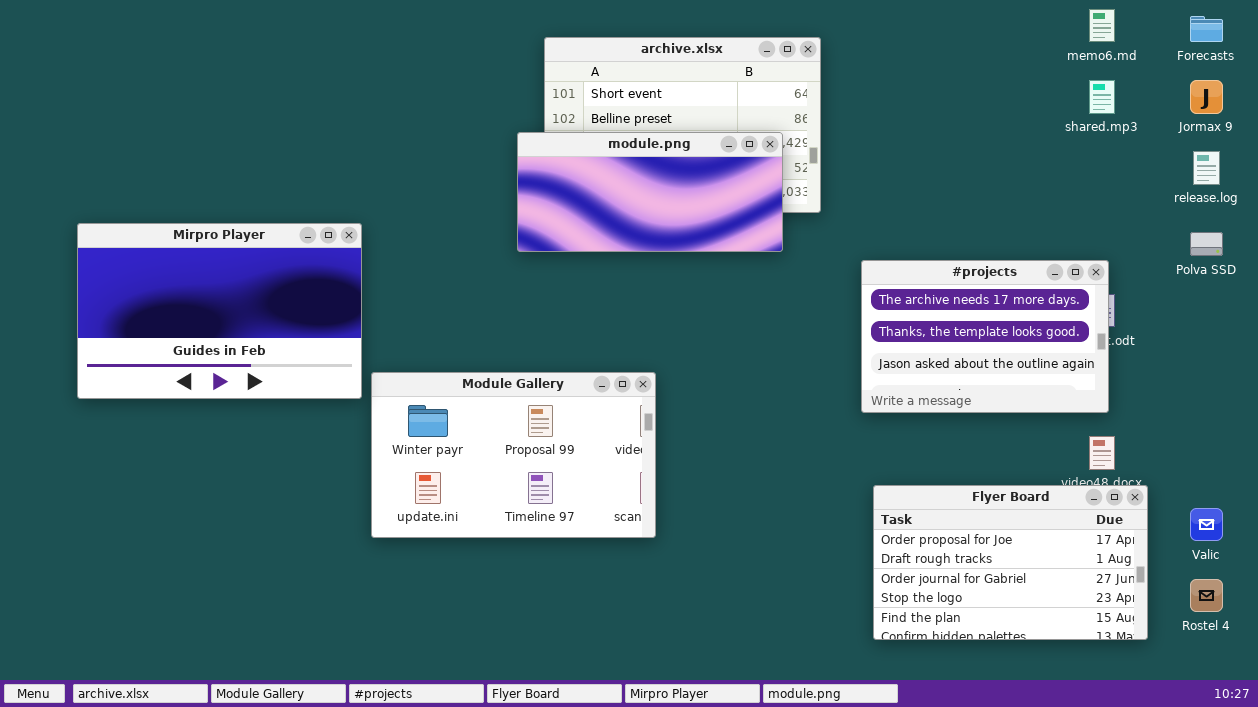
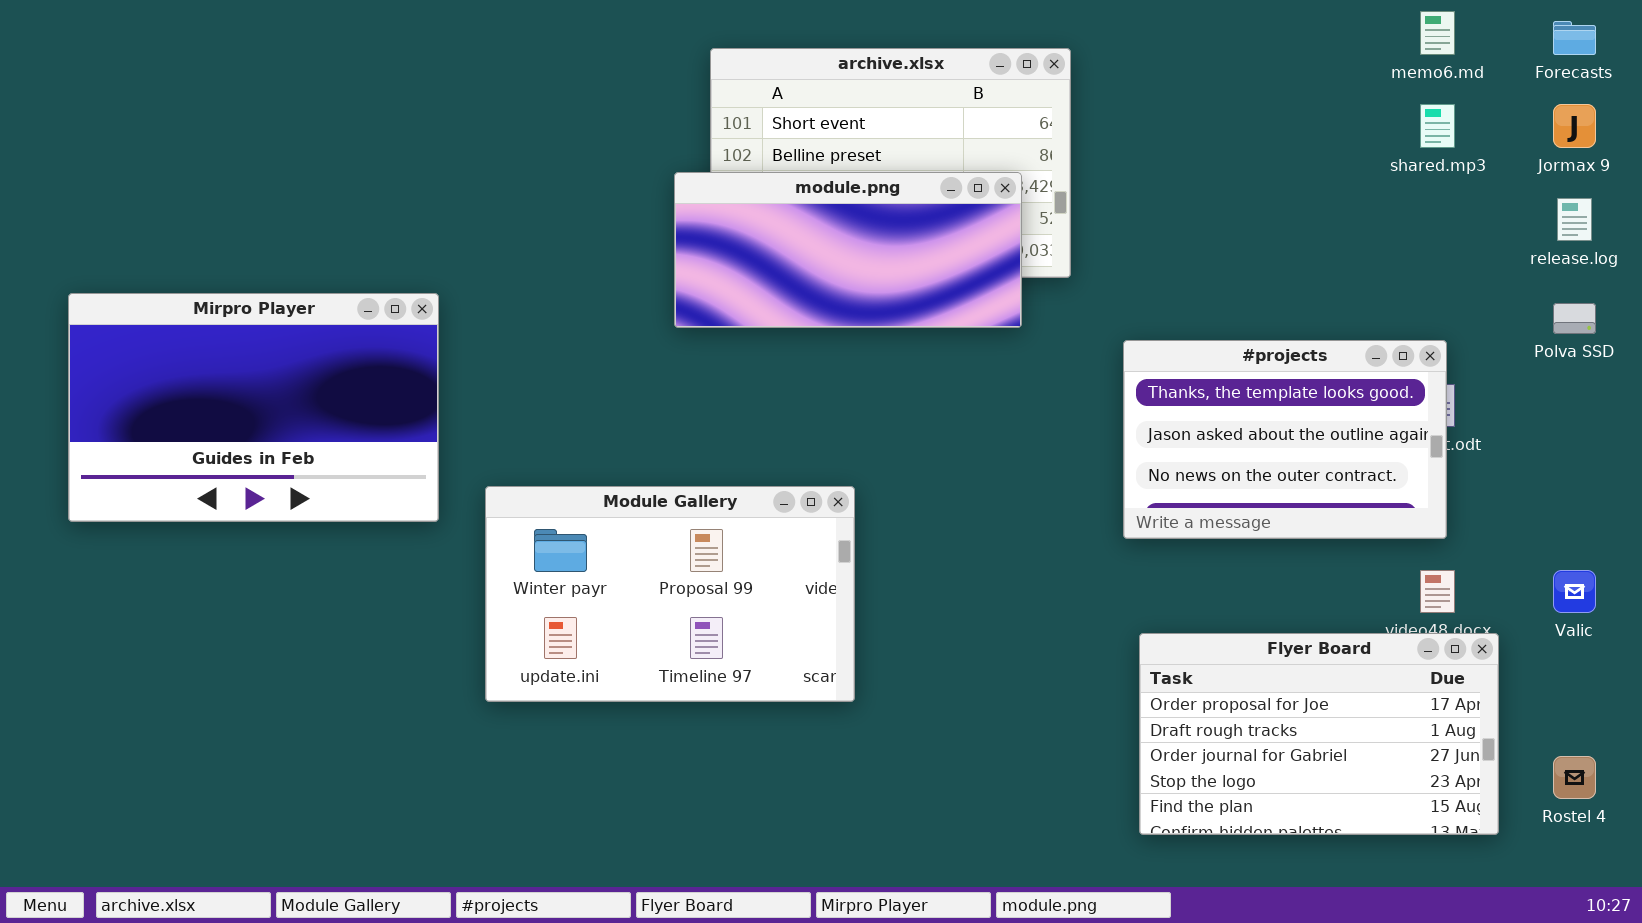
Mirpro Player: [77,223,362,399] -> [68,293,439,522], moved
#projects: [861,260,1109,413] -> [1123,340,1447,539], scrolled down 1 row
Valic: [1190,508,1223,541] -> [1553,570,1596,613], moved

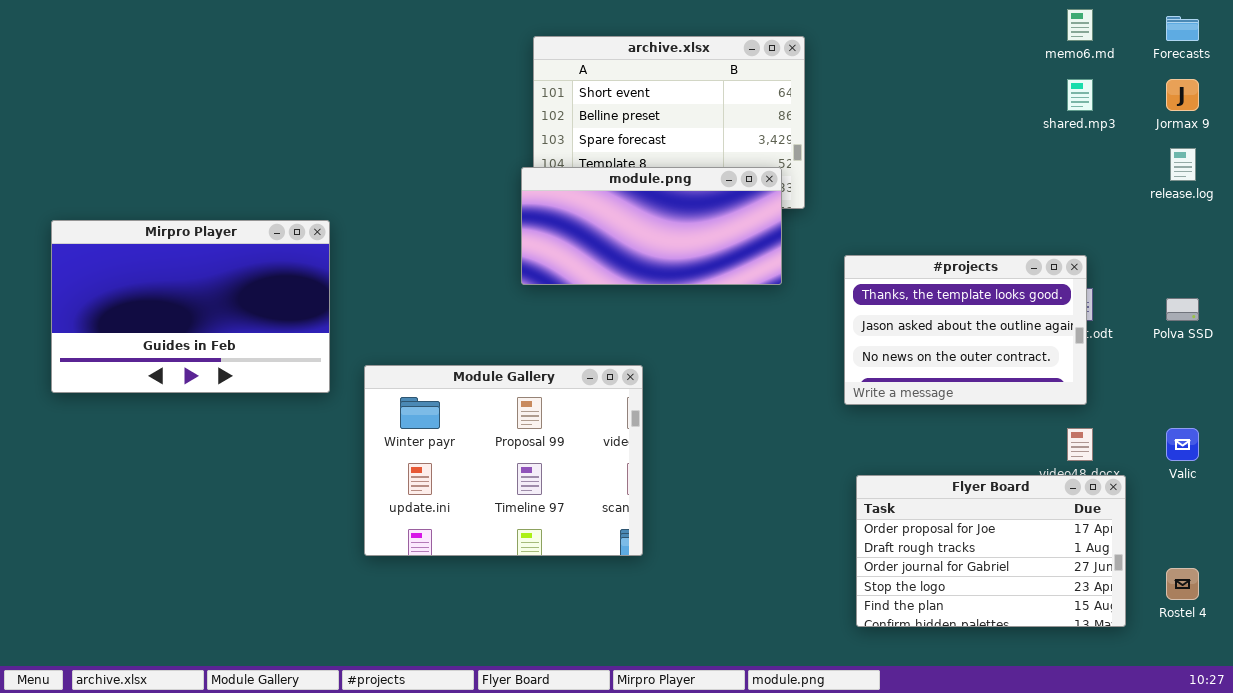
module.png: [674,172,1022,328] -> [521,167,782,285], moved
Polva SSD: [1553,303,1596,334] -> [1166,298,1199,321], moved
Module Gallery: [485,486,855,702] -> [364,365,643,556], resized

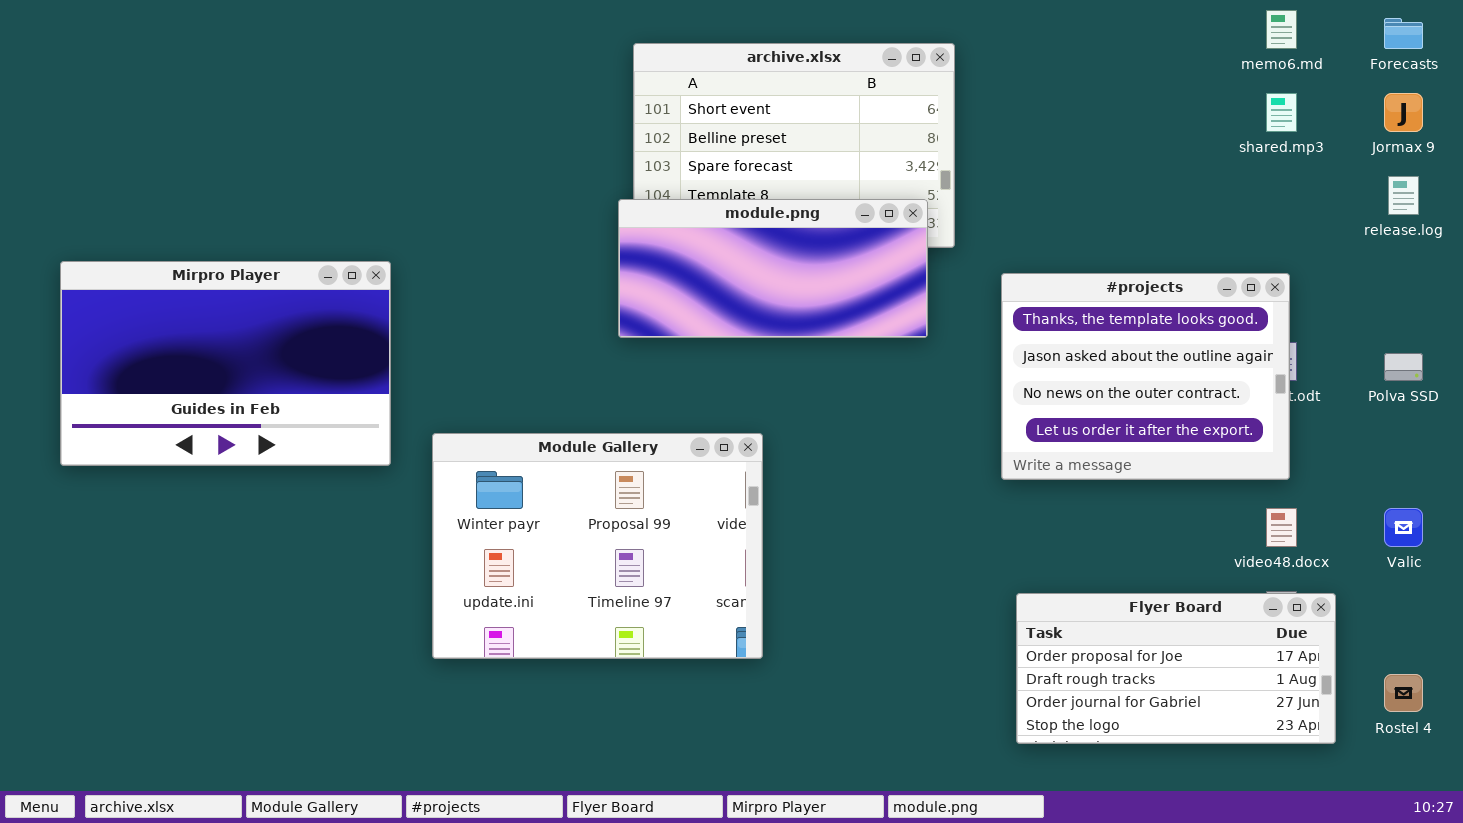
#projects: [844,255,1087,405] -> [1001,273,1290,480], resized
Flyer Board: [856,475,1126,627] -> [1016,593,1336,744], resized

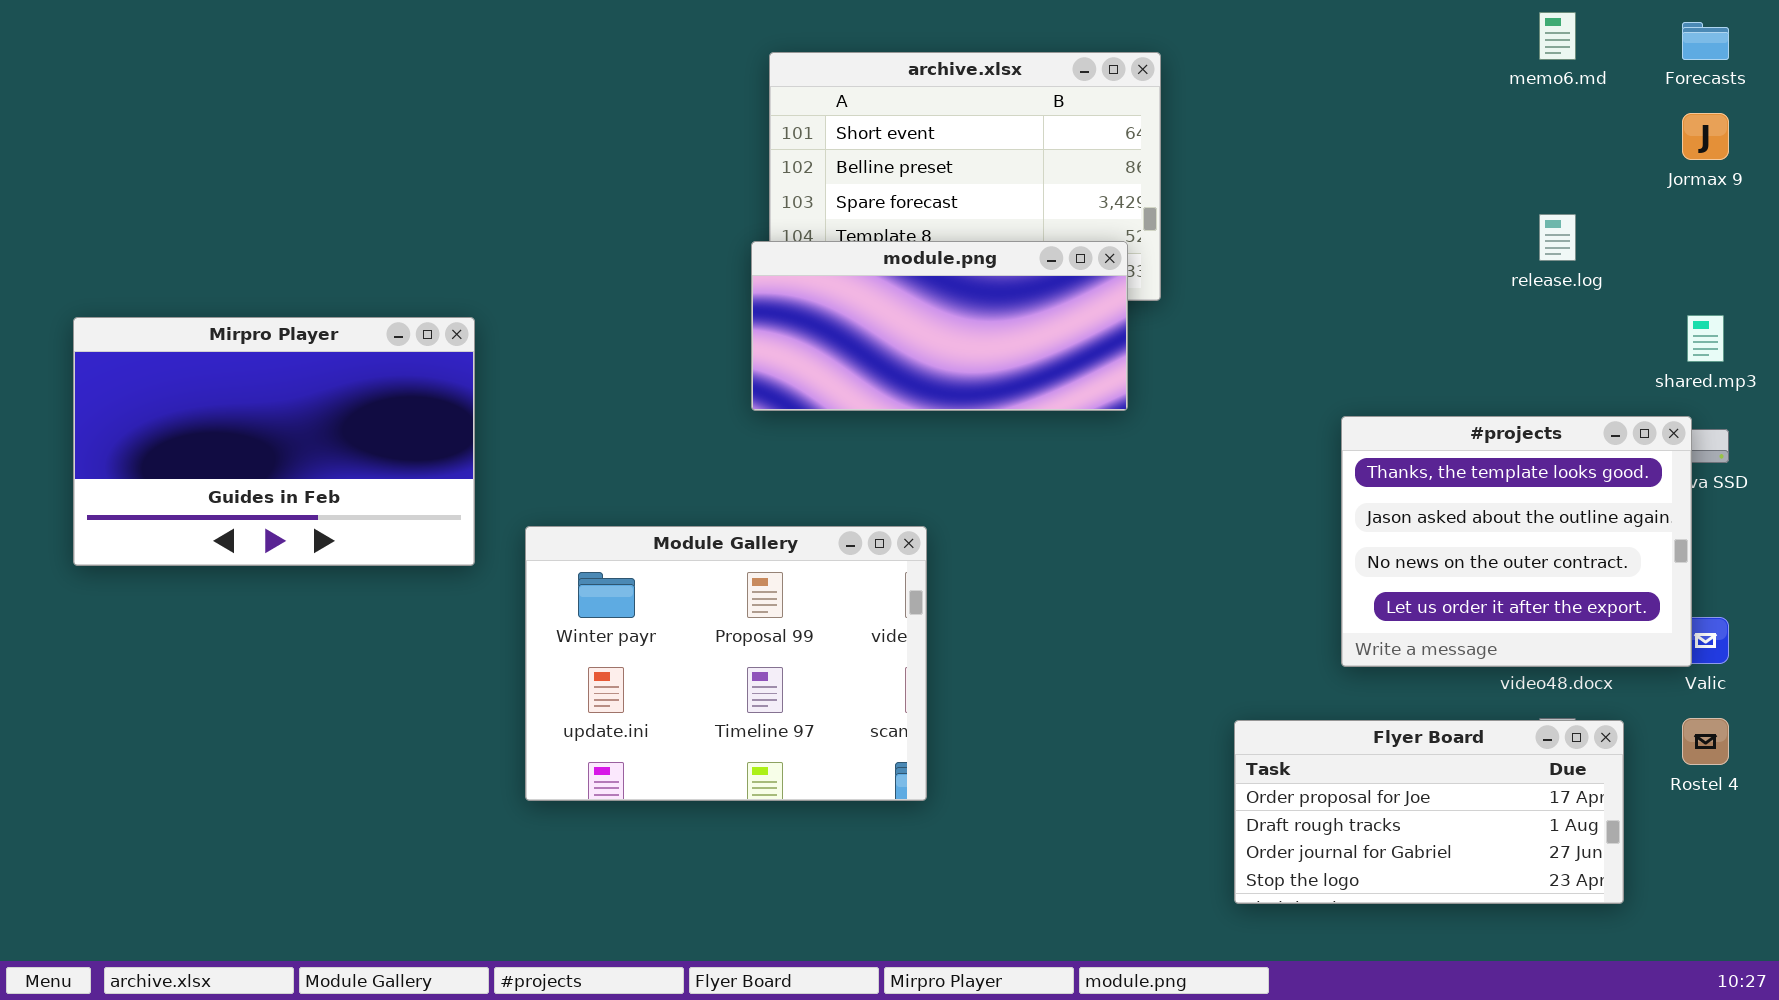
shared.mp3: [1266,93,1297,132] -> [1687,315,1724,362], moved
release.log: [1388,176,1419,215] -> [1539,214,1576,261], moved
#projects: [1001,273,1290,480] -> [1341,416,1692,667], moved
Rostel 4: [1384,674,1423,712] -> [1682,718,1729,765], moved

